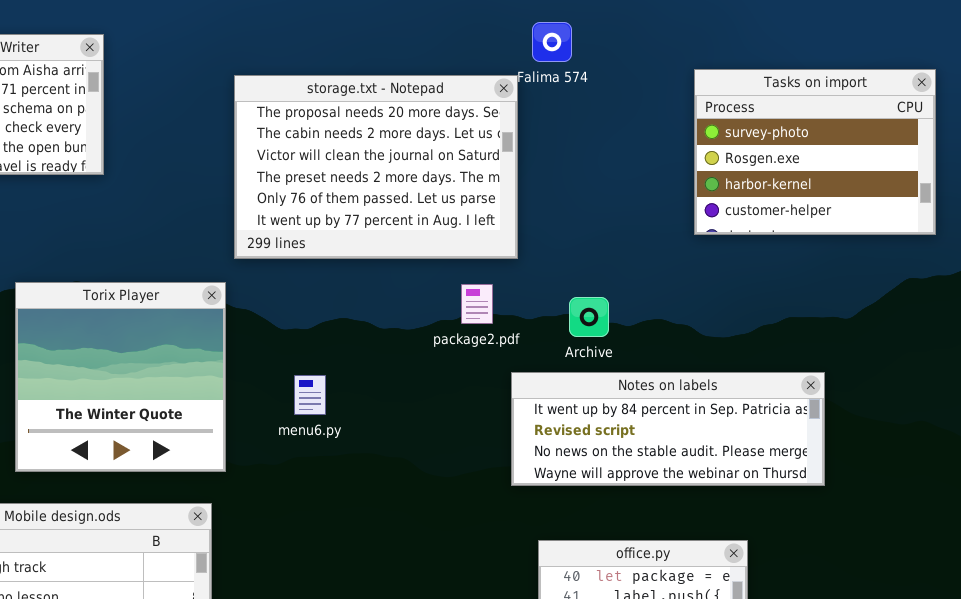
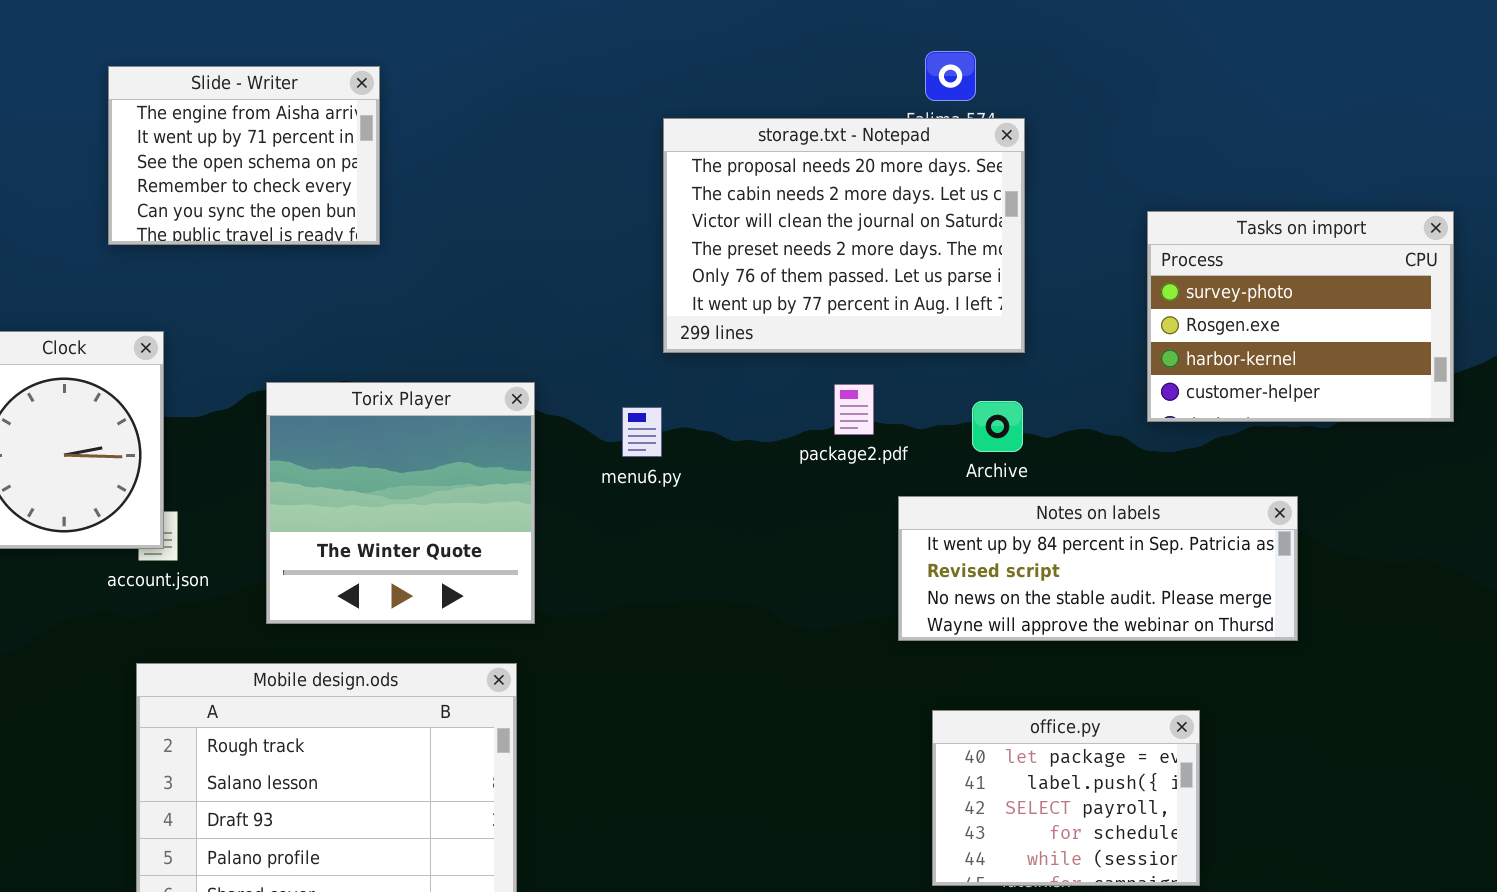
Tasks on import: [694,69,936,235] -> [1147,211,1454,422], moved
storage.txt - Notepad: [234,75,518,259] -> [663,118,1025,353], moved
menu6.py: [294,375,326,415] -> [622,407,662,457], moved

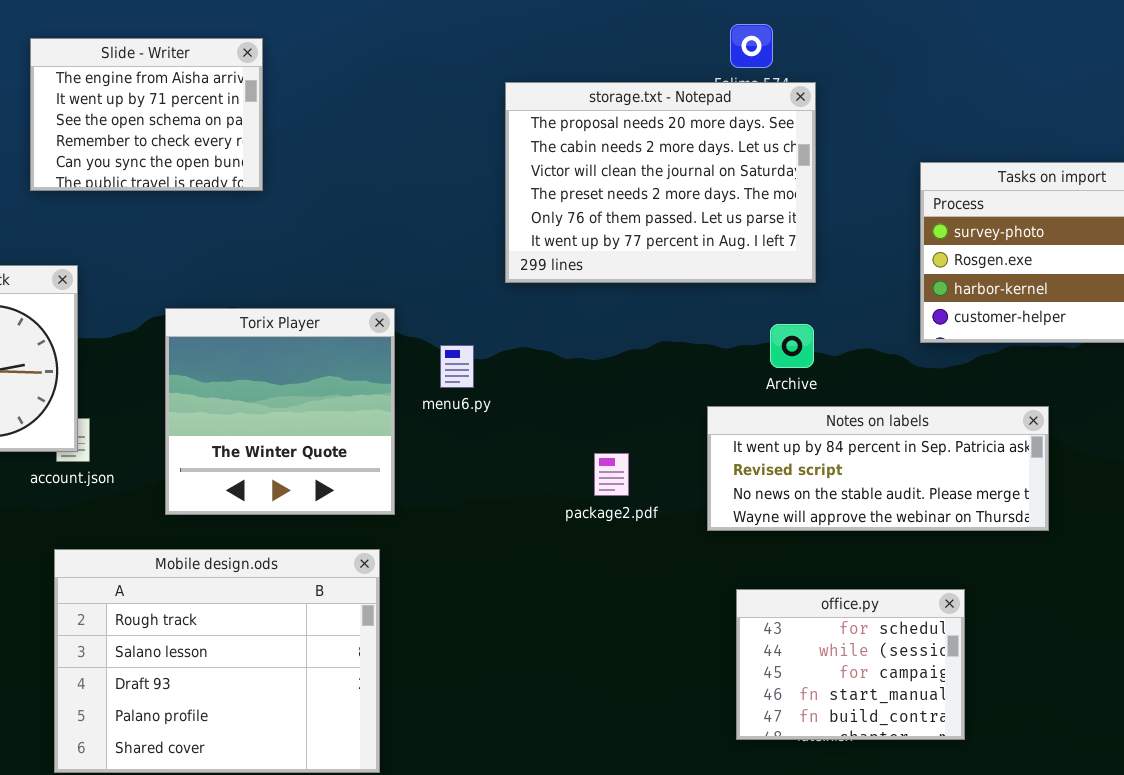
package2.pdf: [834,384,874,435] -> [594,453,629,496], moved
menu6.py: [622,407,662,457] -> [440,345,474,388], moved
office.py: [932,710,1200,886] -> [736,589,965,740], scrolled down 3 rows

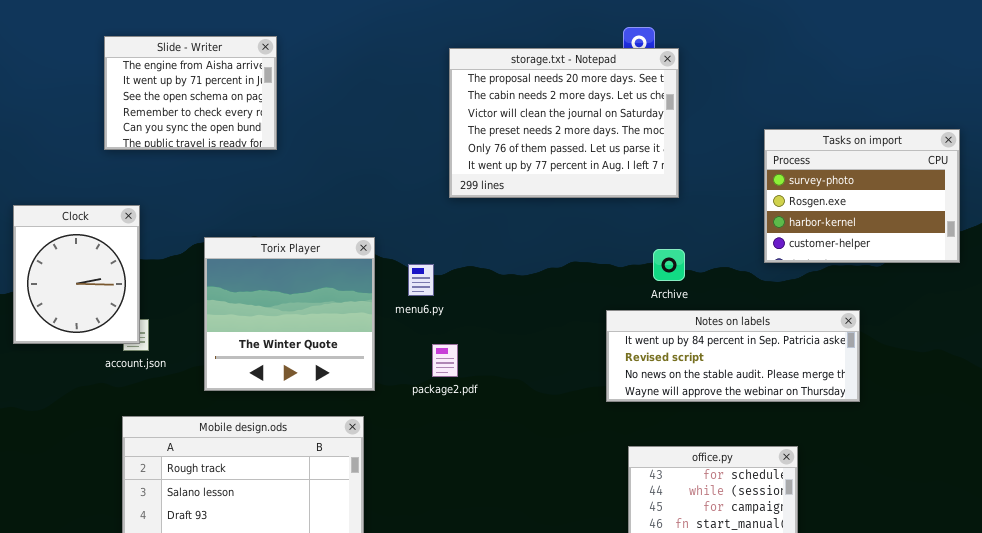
storage.txt - Notepad: [505,82,816,283] -> [449,48,679,198], moved
package2.pdf: [594,453,629,496] -> [432,344,458,377], moved

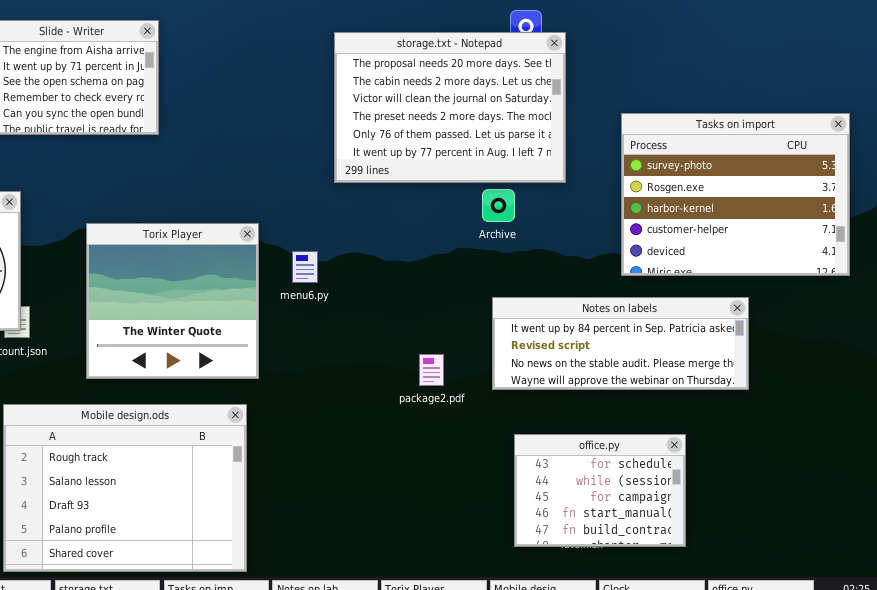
Tasks on import: [764,129,960,263] -> [621,113,850,276], resized
Archive: [653,249,685,281] -> [482,189,515,222], moved
package2.pdf: [432,344,458,377] -> [419,354,444,386], moved

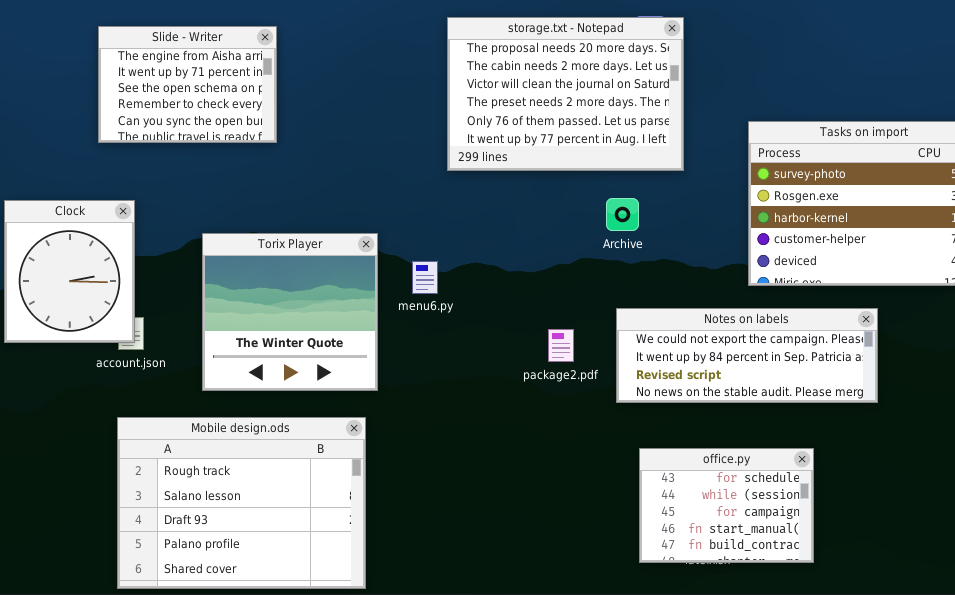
storage.txt - Notepad: [334,32,566,183] -> [447,17,684,171], moved
Notes on labels: [492,297,749,390] -> [616,308,878,403], scrolled up 1 row
package2.pdf: [419,354,444,386] -> [548,329,574,362], moved

